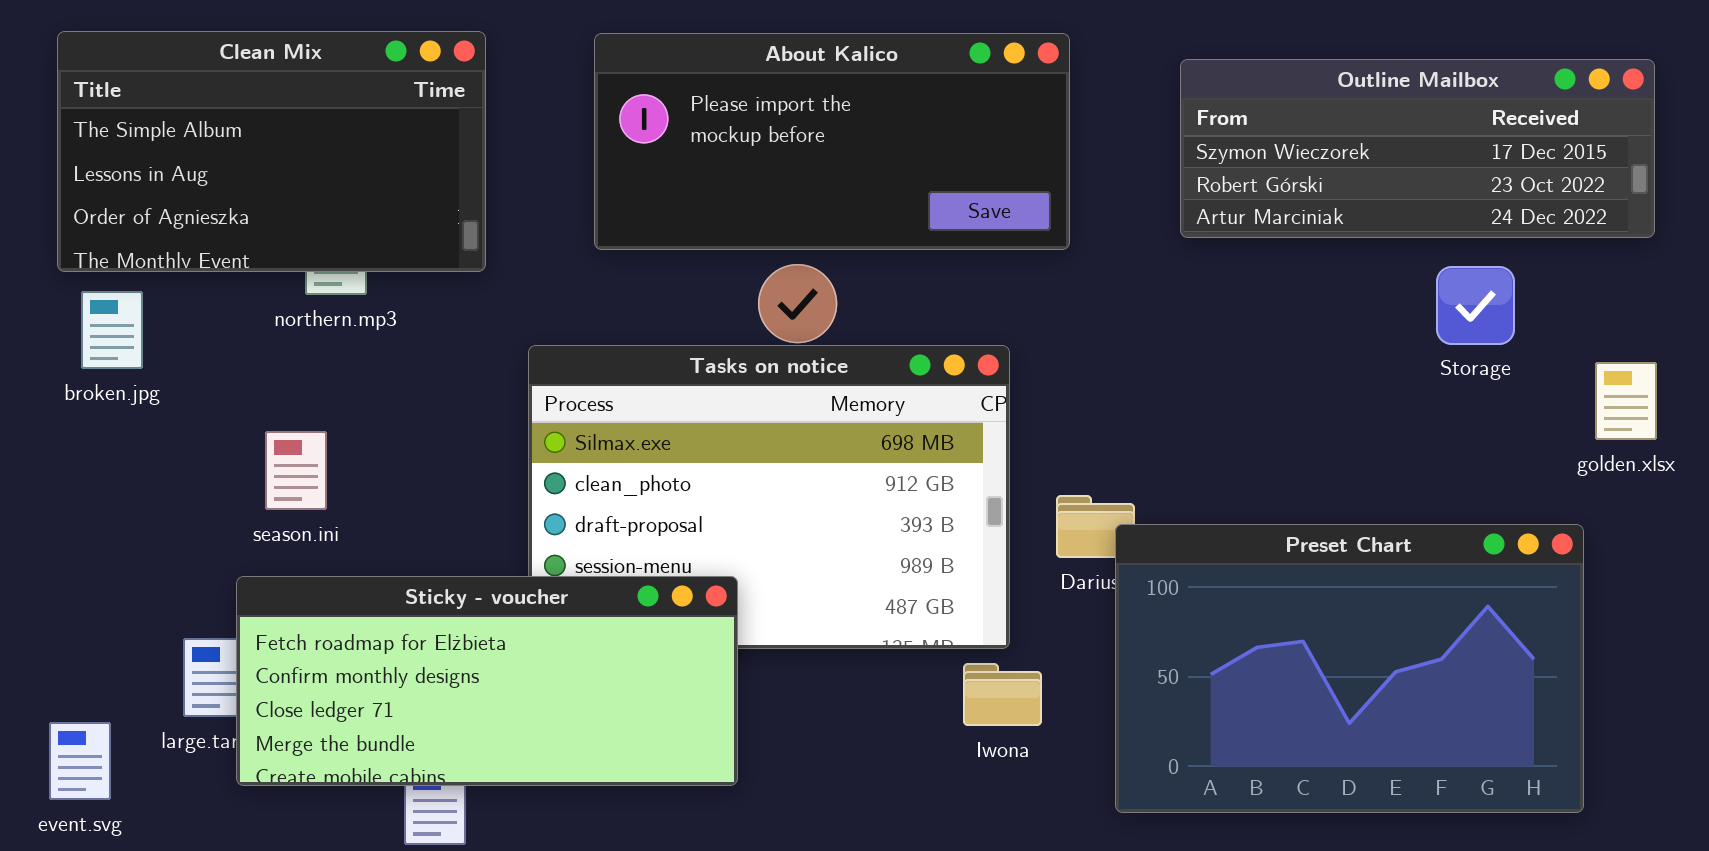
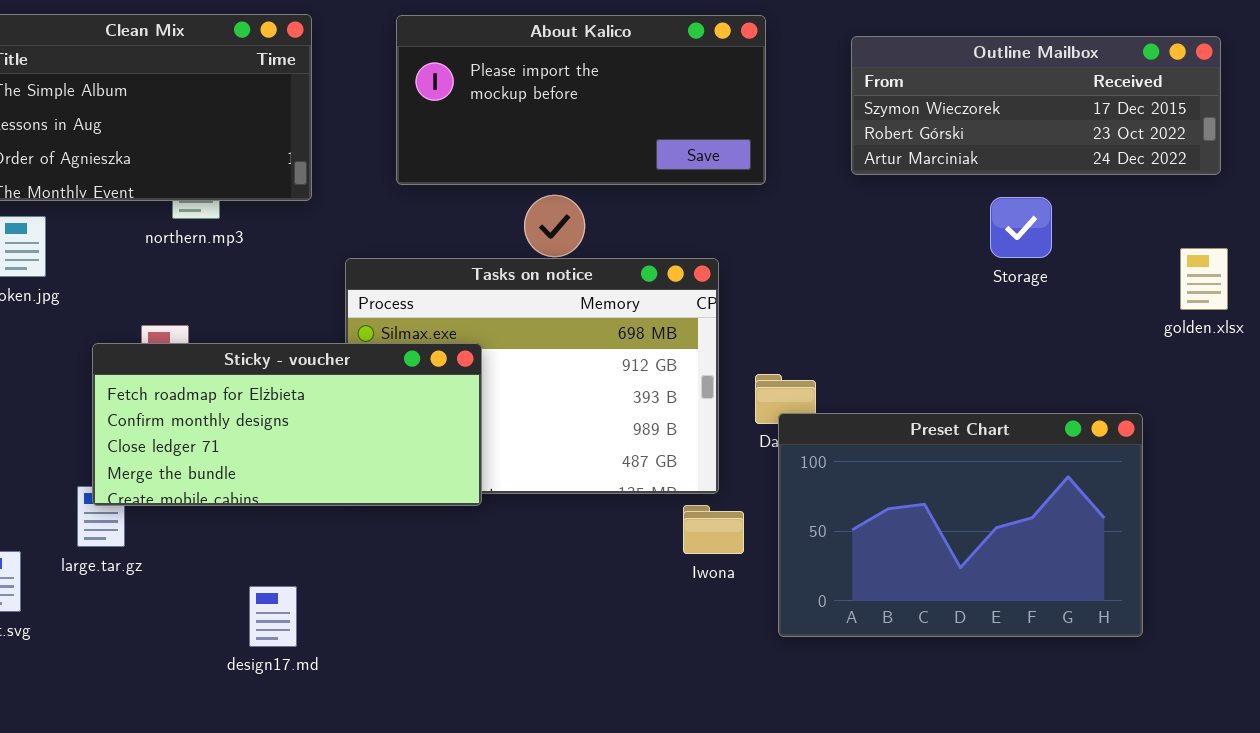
Storage: [1436,266,1515,345] -> [990,197,1052,258], moved
golden.xlsx: [1595,362,1657,440] -> [1180,248,1228,310], moved
Preset Chart: [1115,524,1584,813] -> [778,413,1143,637], moved
Sticky - voucher: [236,576,738,786] -> [92,343,482,506], moved

